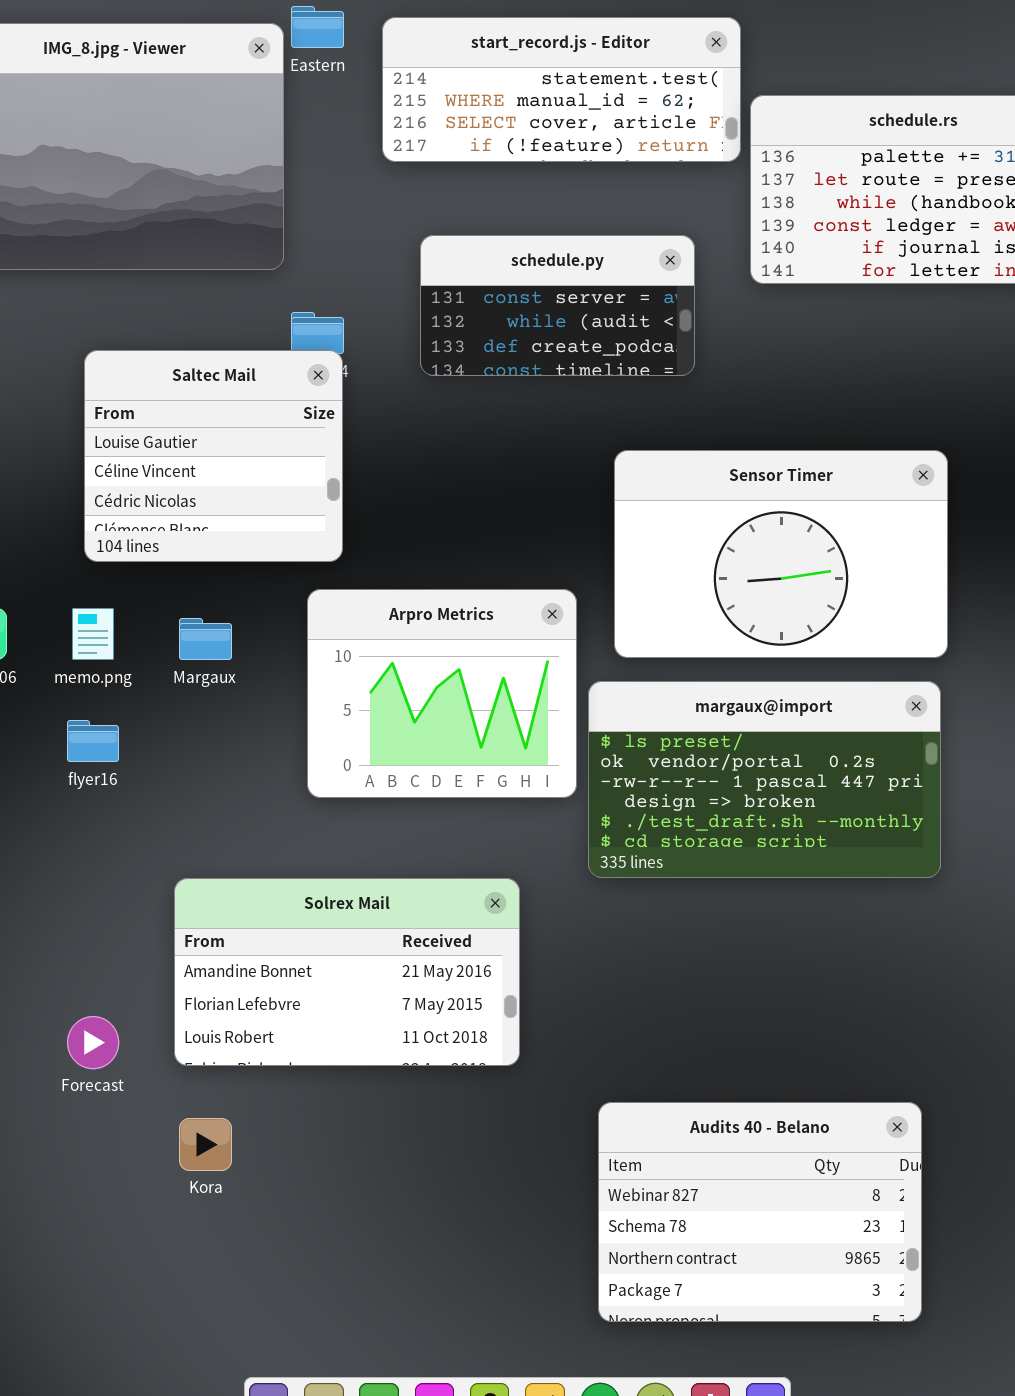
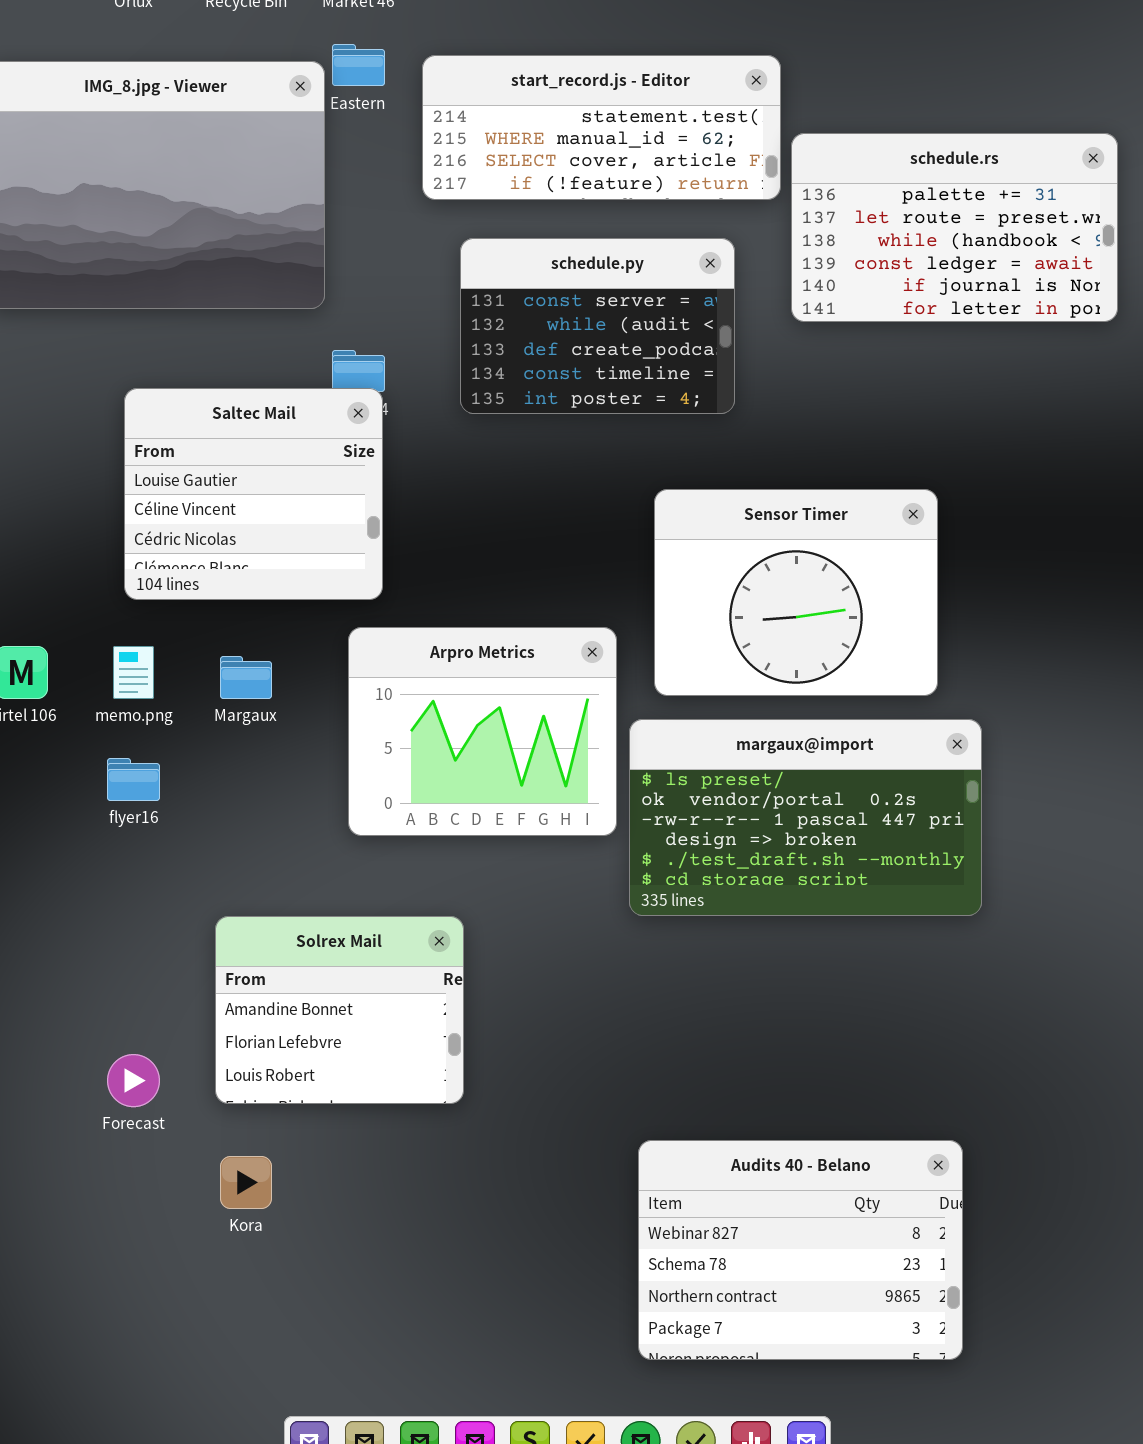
schedule.py: [420,235,695,376] -> [460,238,735,414], resized
Sensor Timer: [614,450,948,658] -> [654,489,938,696], resized
Solrex Mail: [174,878,520,1066] -> [215,916,464,1104], resized

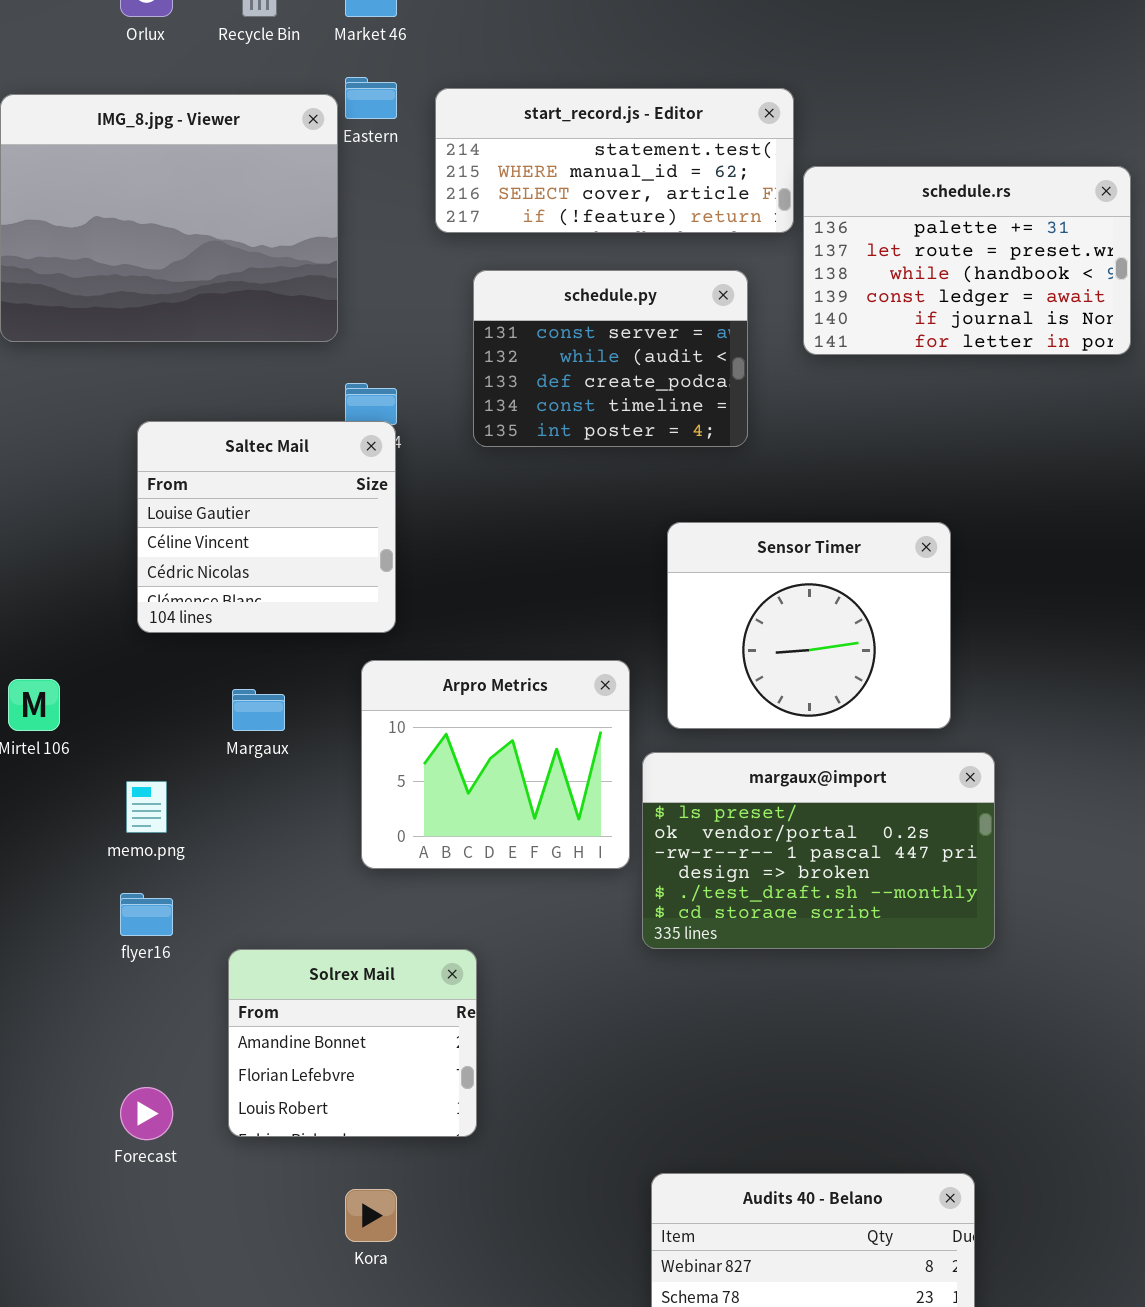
memo.png: [113,646,154,699] -> [126,781,167,833], moved
flyer16: [107,758,160,801] -> [120,893,173,936], moved
Kora: [220,1156,272,1209] -> [345,1189,397,1242], moved

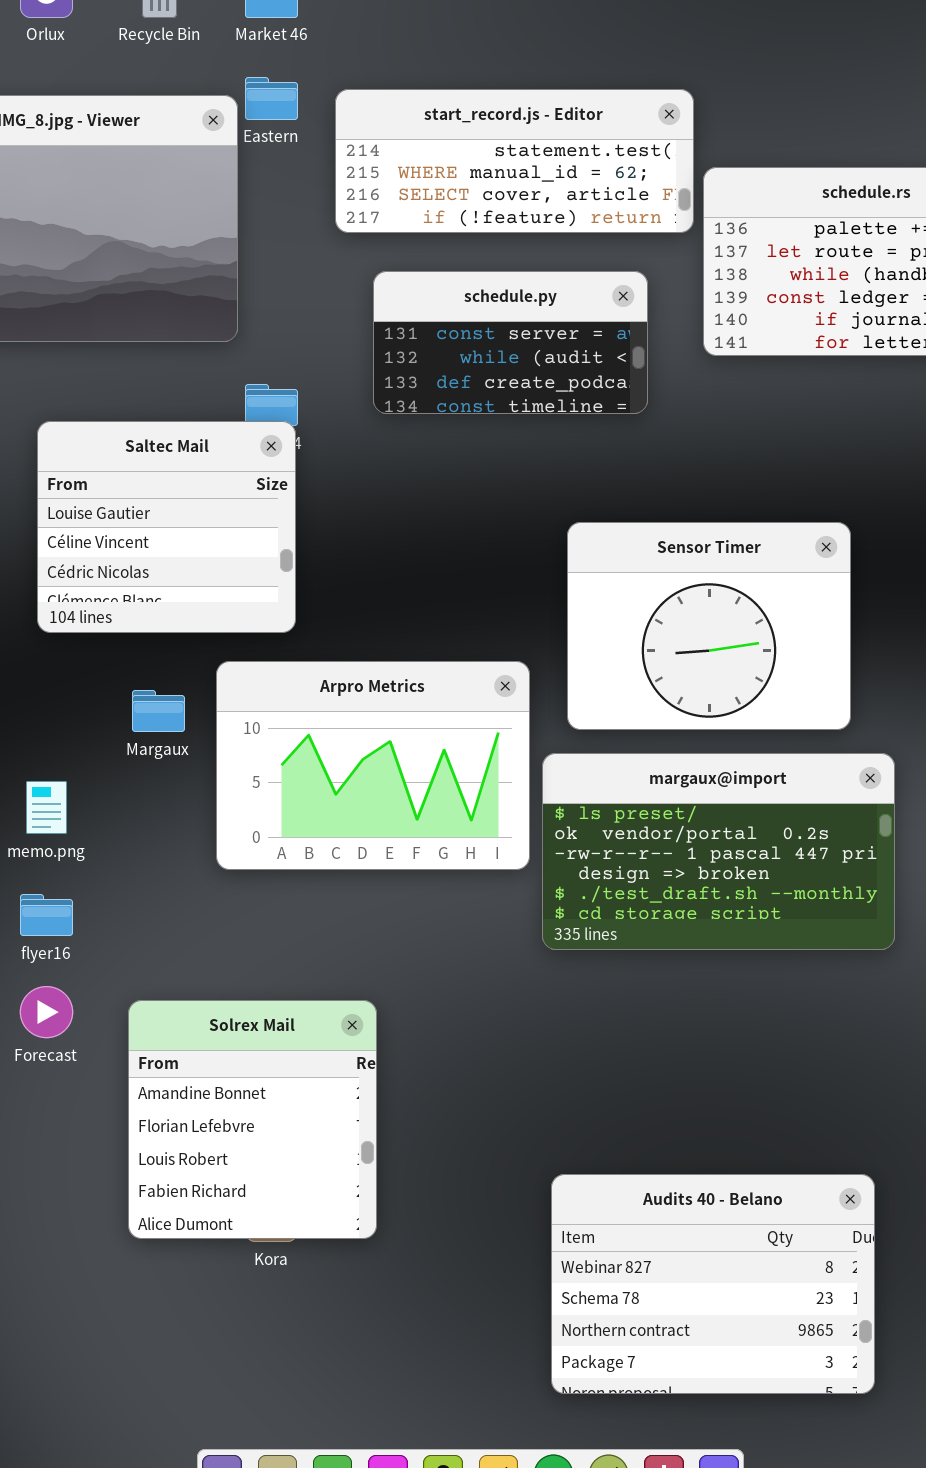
schedule.py: [473,270,748,447] -> [373,271,648,414], resized
Arpro Metrics: [361,660,630,869] -> [216,661,530,870], resized
Solrex Mail: [228,949,477,1137] -> [128,1000,377,1239], moved, resized
Forecast: [120,1087,173,1140] -> [20,986,73,1038], moved

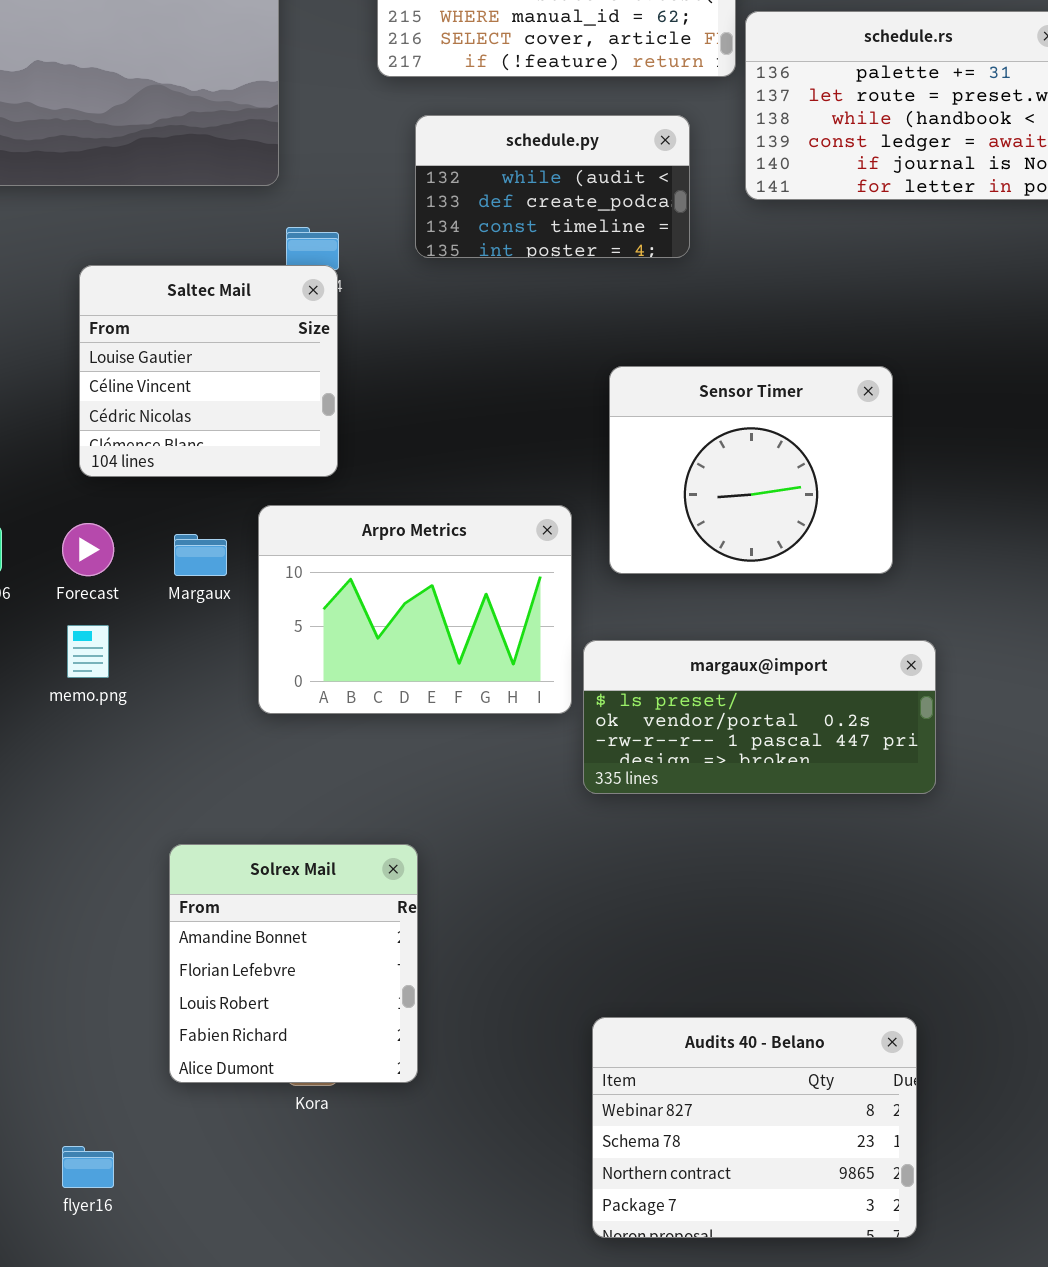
schedule.py: [373,271,648,414] -> [415,115,690,258], scrolled down 1 row
margaux@import: [542,753,895,950] -> [583,640,936,794], resized
flyer16: [20,894,73,936] -> [62,1146,114,1188], moved
Forecast: [20,986,73,1038] -> [62,523,114,576], moved

